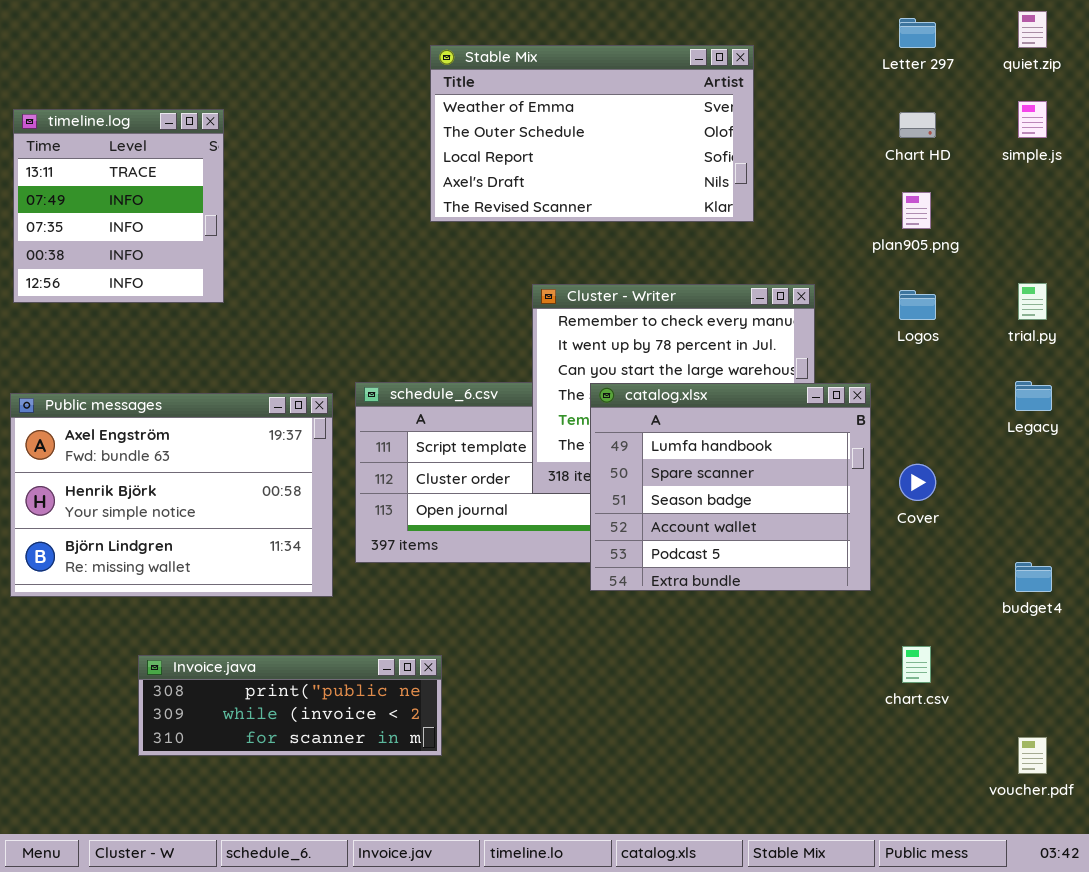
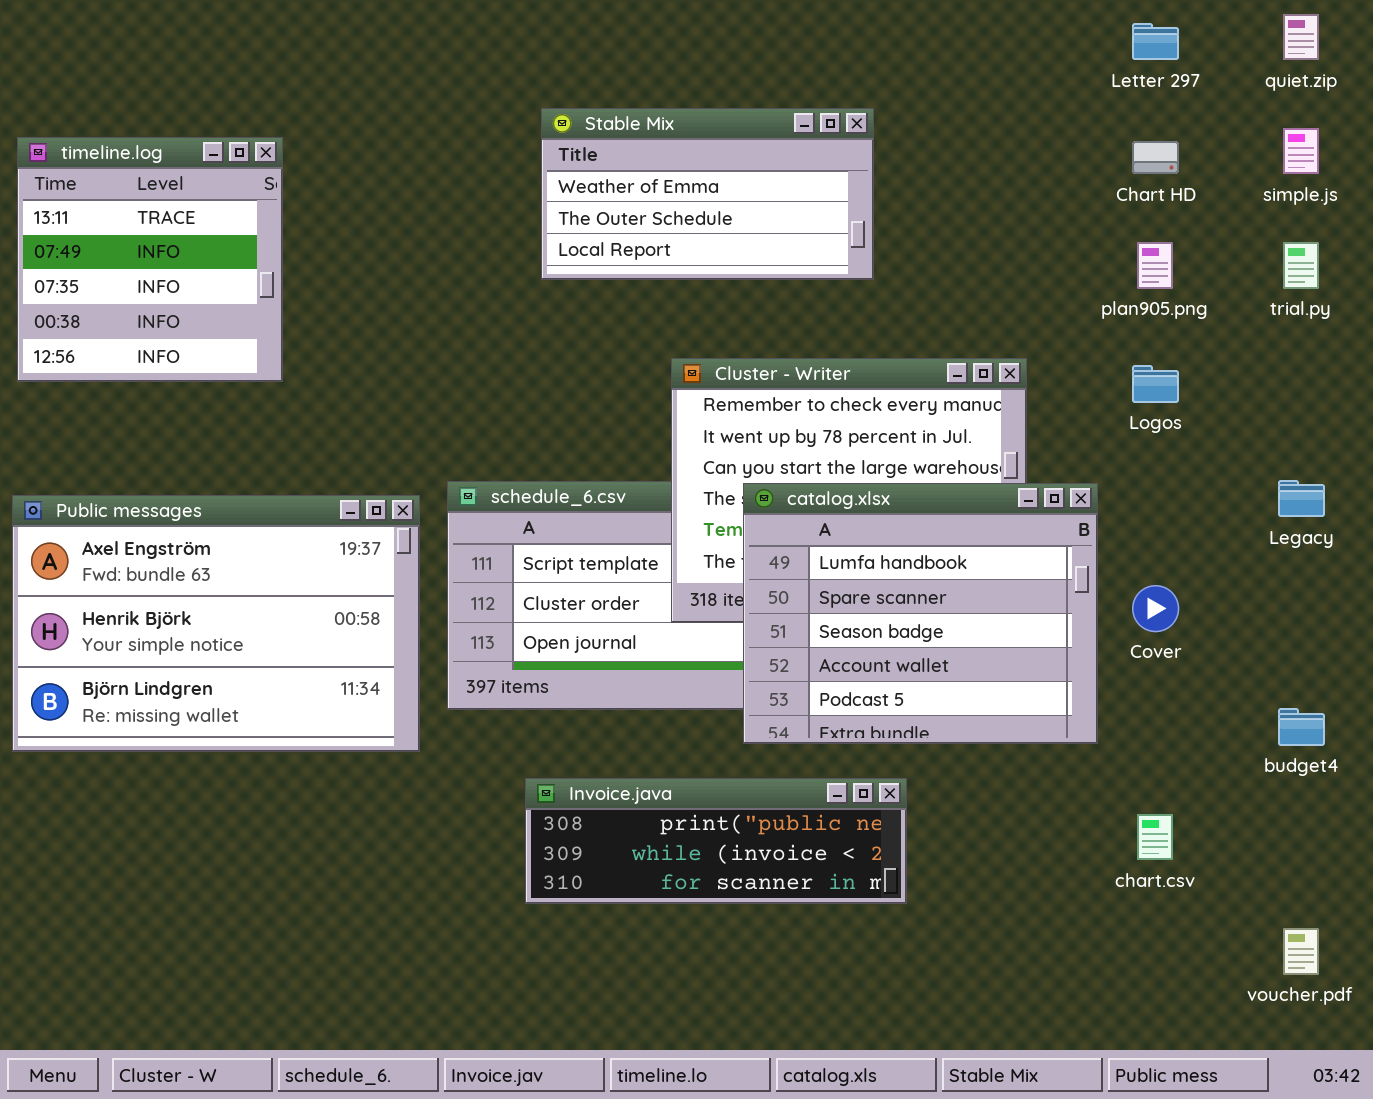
Stable Mix: [430,45,754,222] -> [541,108,874,280], resized
trial.py: [1018,283,1047,320] -> [1283,242,1319,289], moved
Invoice.java: [138,655,442,756] -> [525,778,907,904], moved

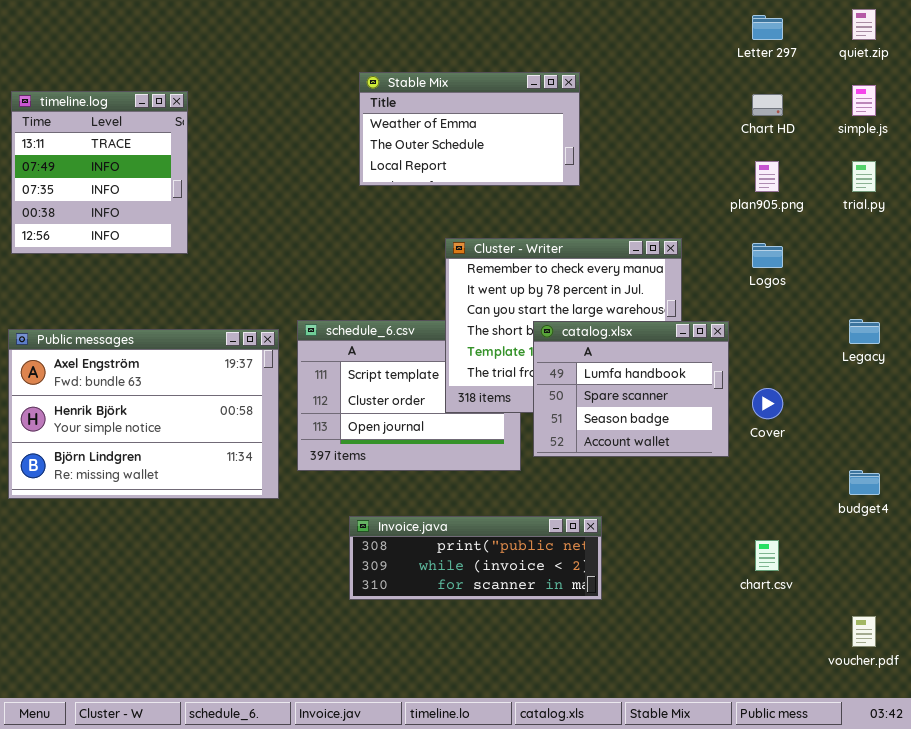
catalog.xlsx: [743,483,1098,744] -> [533,321,729,457], resized

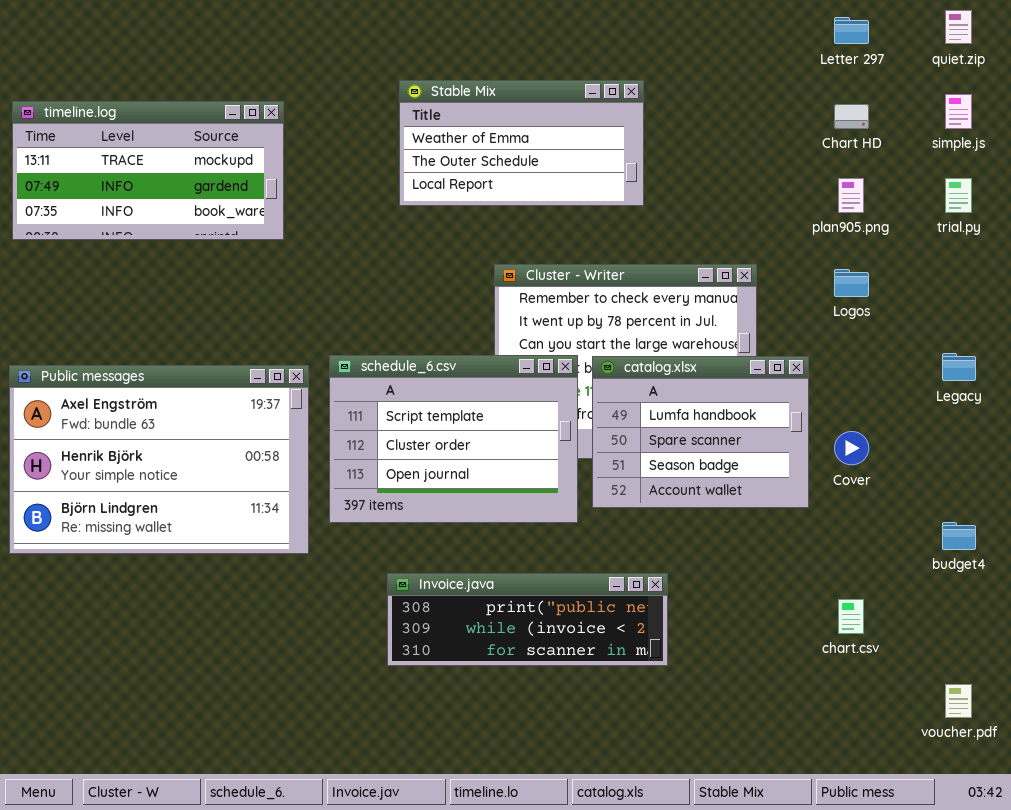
timeline.log: [11,91,188,254] -> [12,101,284,240], resized
schedule_6.csv: [297,320,521,471] -> [329,355,578,523], raised

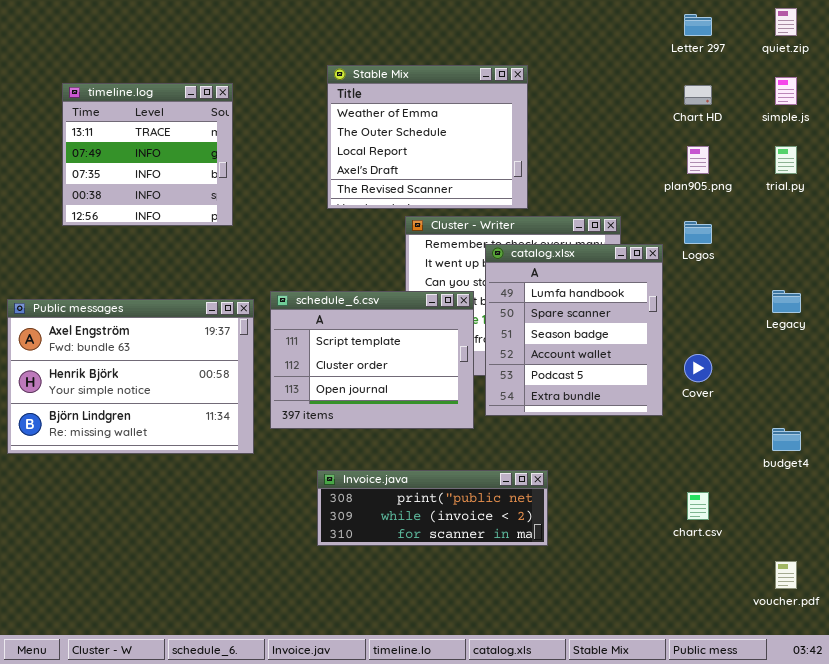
Stable Mix: [399,80,644,206] -> [327,65,528,209], resized
timeline.log: [12,101,284,240] -> [62,83,233,226], resized
catalog.xlsx: [592,356,809,508] -> [485,244,663,416], resized

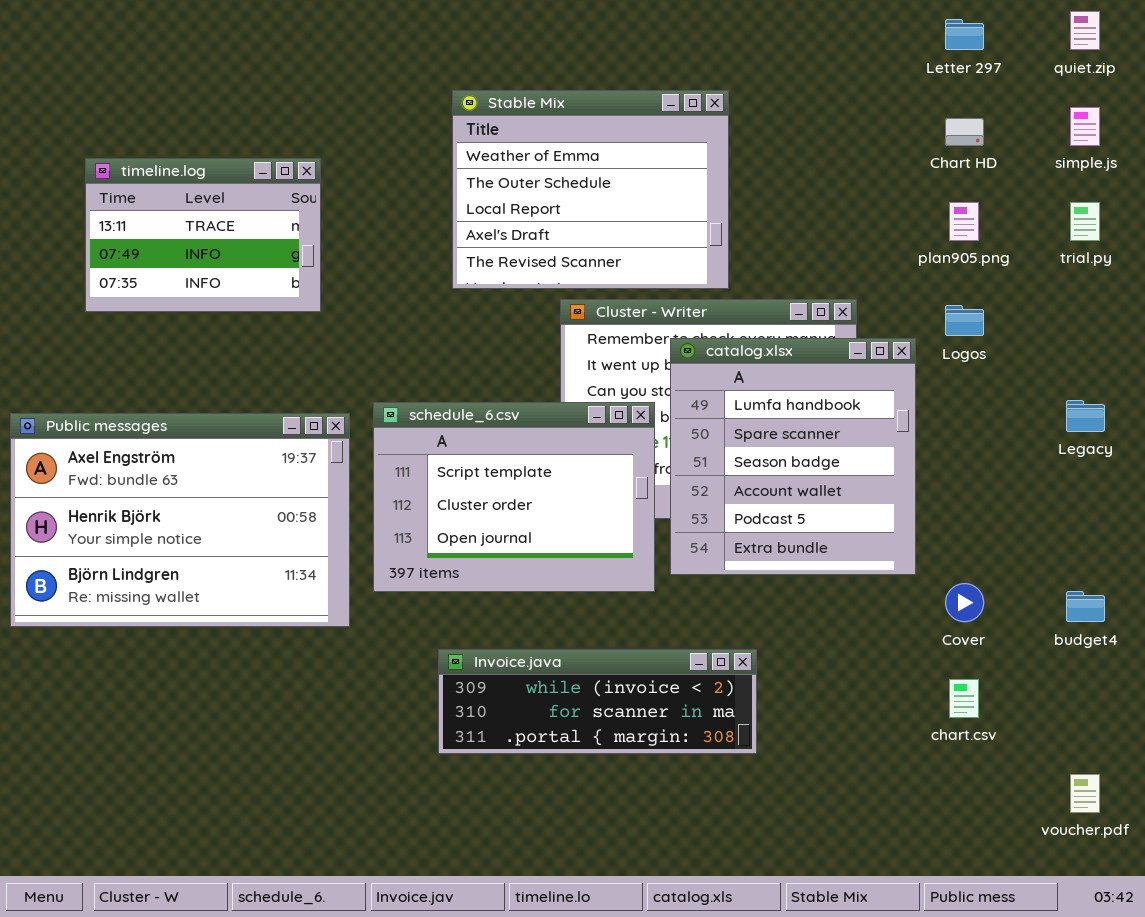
timeline.log: [62,83,233,226] -> [85,158,321,312], resized
Cover: [684,354,712,382] -> [945,583,984,622], moved
Invoice.java: [317,470,548,546] -> [438,649,757,754], scrolled down 1 row

